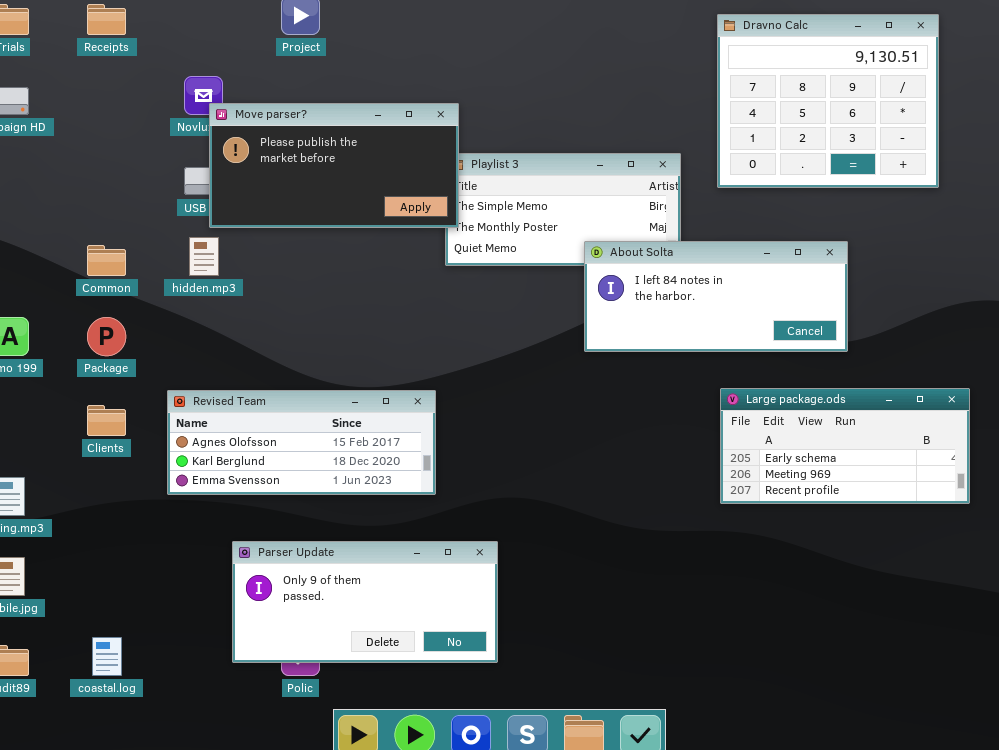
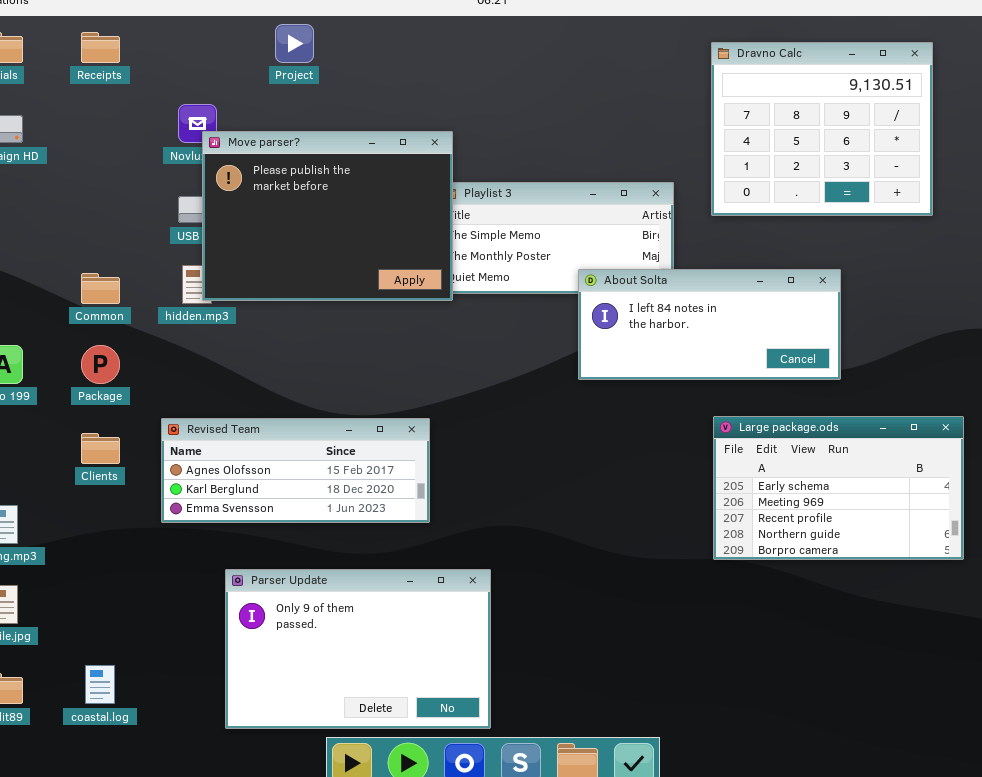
Move parser?: [209,103,459,228] -> [202,131,453,301], resized
Large package.ods: [720,388,970,504] -> [713,416,964,560], resized
Parser Update: [232,541,498,663] -> [225,569,491,729], resized

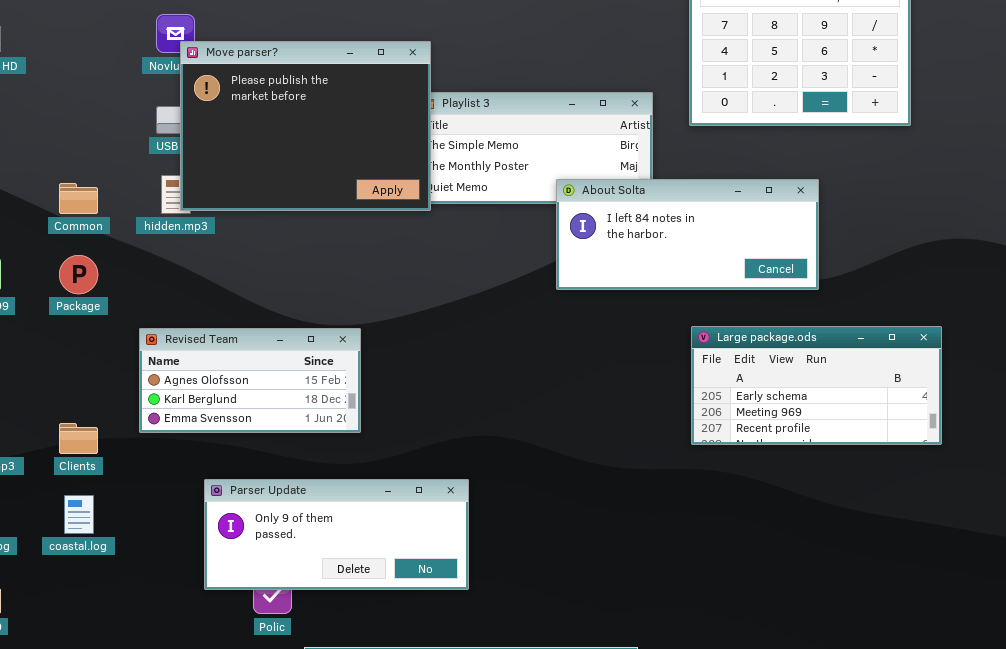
Large package.ods: [713,416,964,560] -> [691,326,942,445], resized
Revised Team: [161,418,430,523] -> [139,328,361,433], resized
Clients: [81,433,120,464] -> [59,423,98,454], moved
Parser Update: [225,569,491,729] -> [204,479,469,590], resized
coastal.log: [85,665,115,704] -> [64,495,94,534], moved

